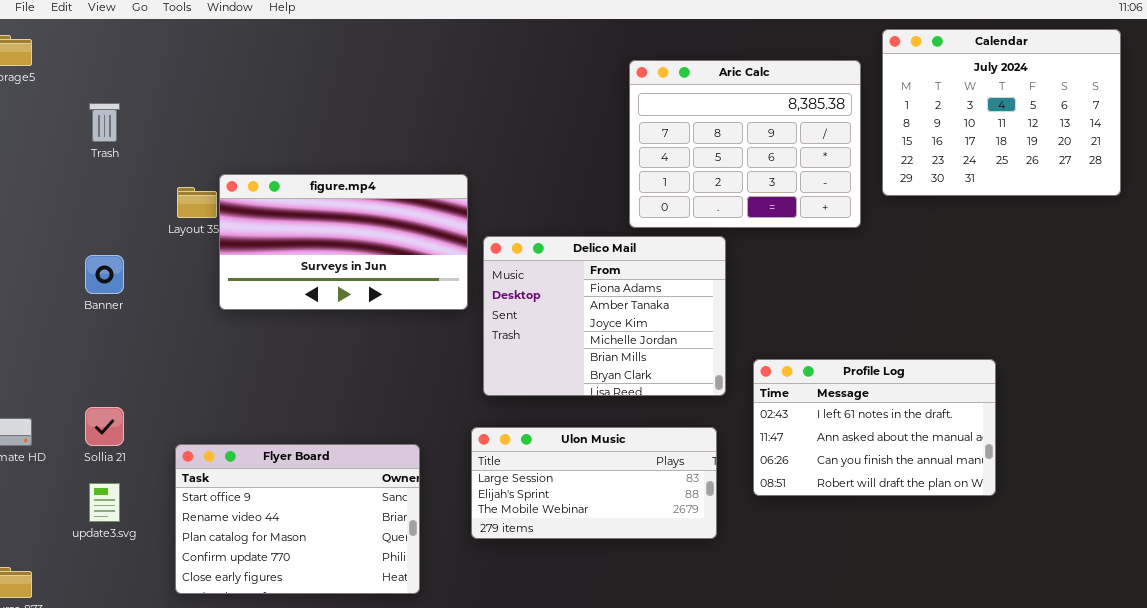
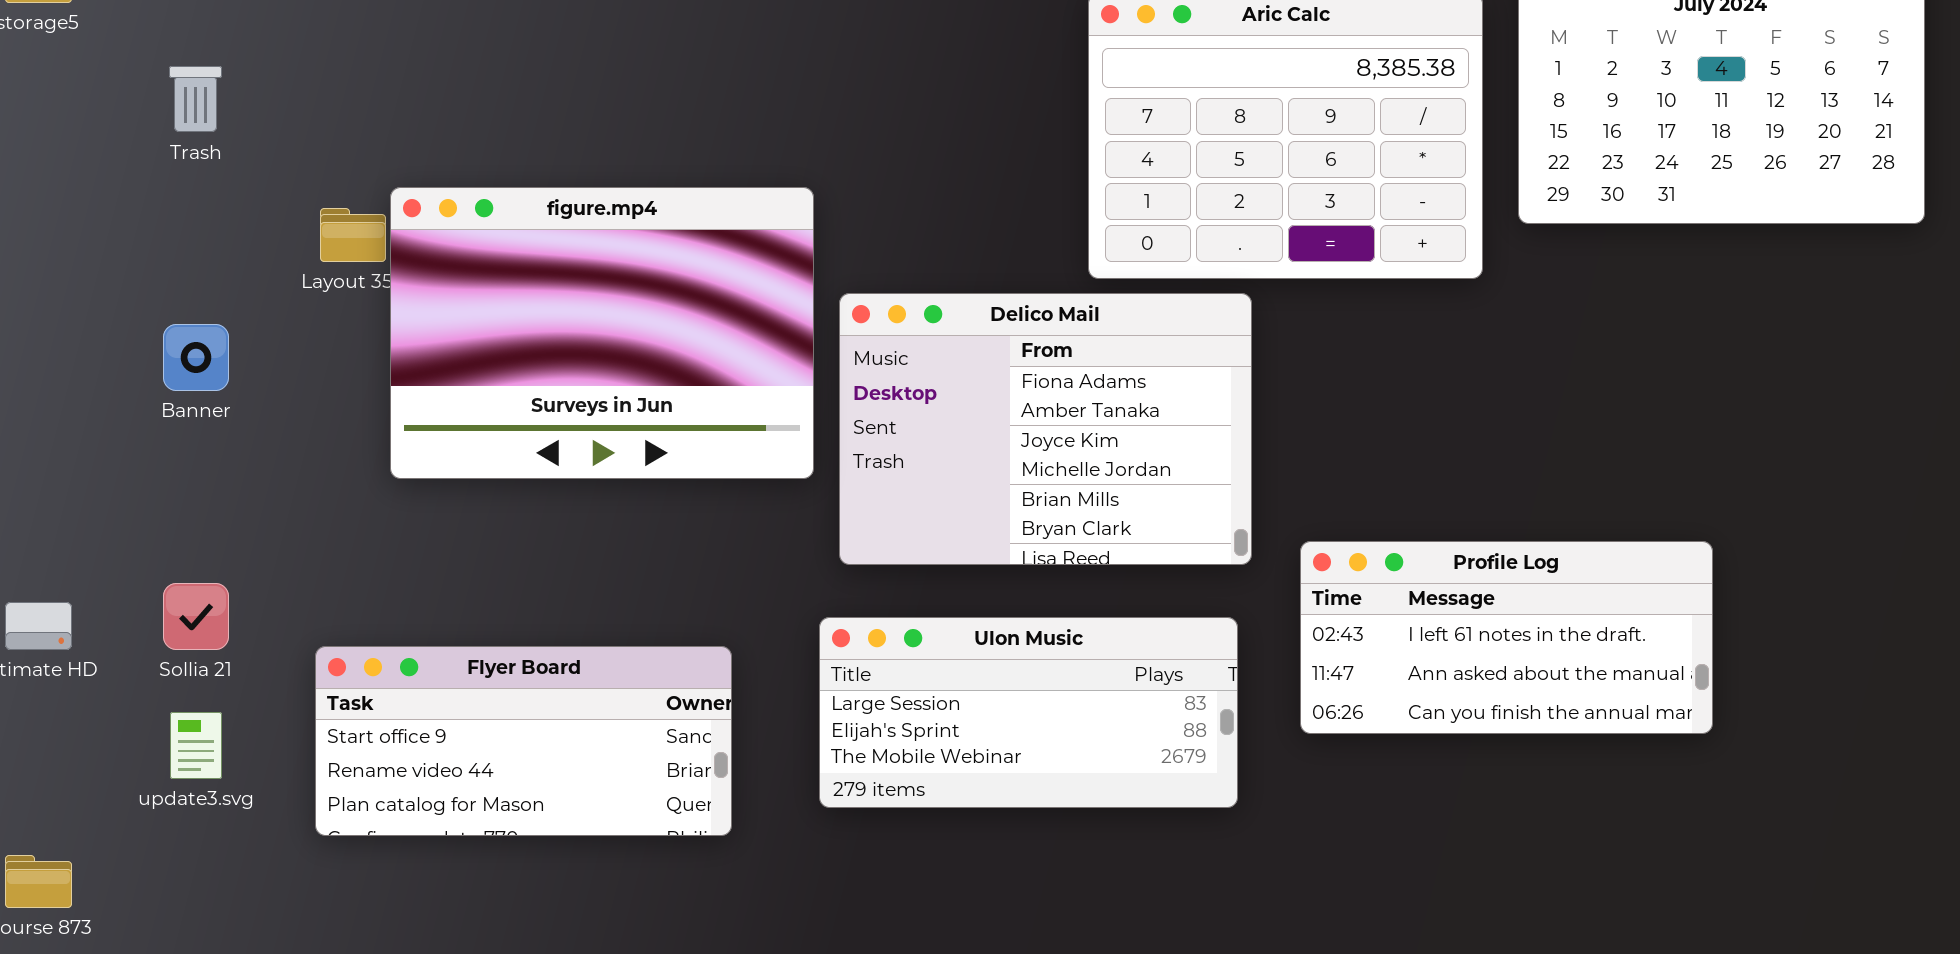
figure.mp4: [219,174,468,310] -> [390,187,814,479], resized
Profile Log: [753,359,996,496] -> [1300,541,1713,734], resized
Flyer Board: [175,444,420,594] -> [315,646,732,836], resized

